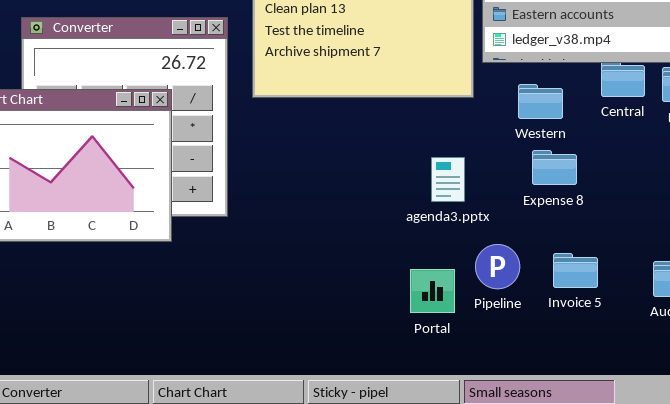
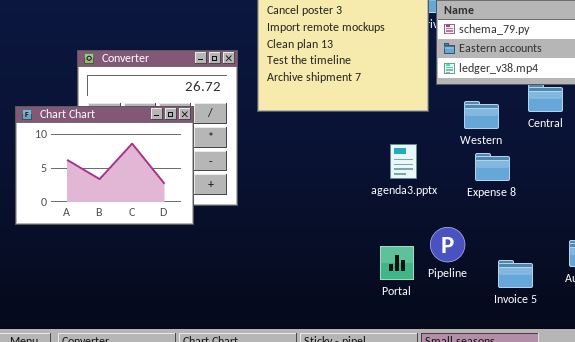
agenda3.pptx: [431,157,465,202] -> [390,144,417,179], moved
Invoice 5: [553,253,598,288] -> [498,260,533,288], moved

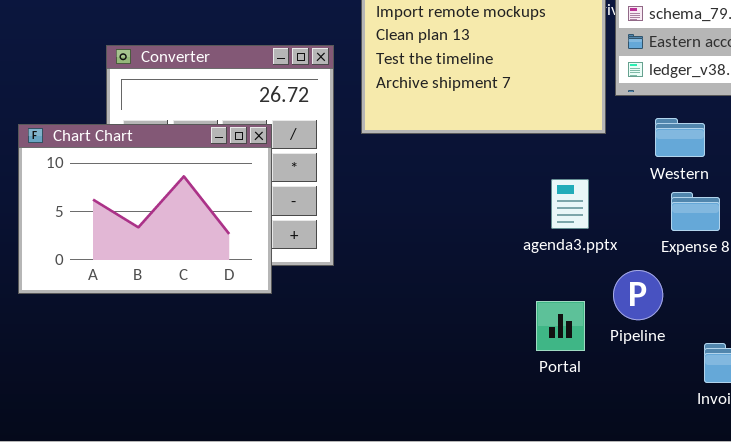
Pipeline: [430,227,465,262] -> [613,270,663,320], moved
Portal: [380,246,414,280] -> [536,301,585,351], moved

